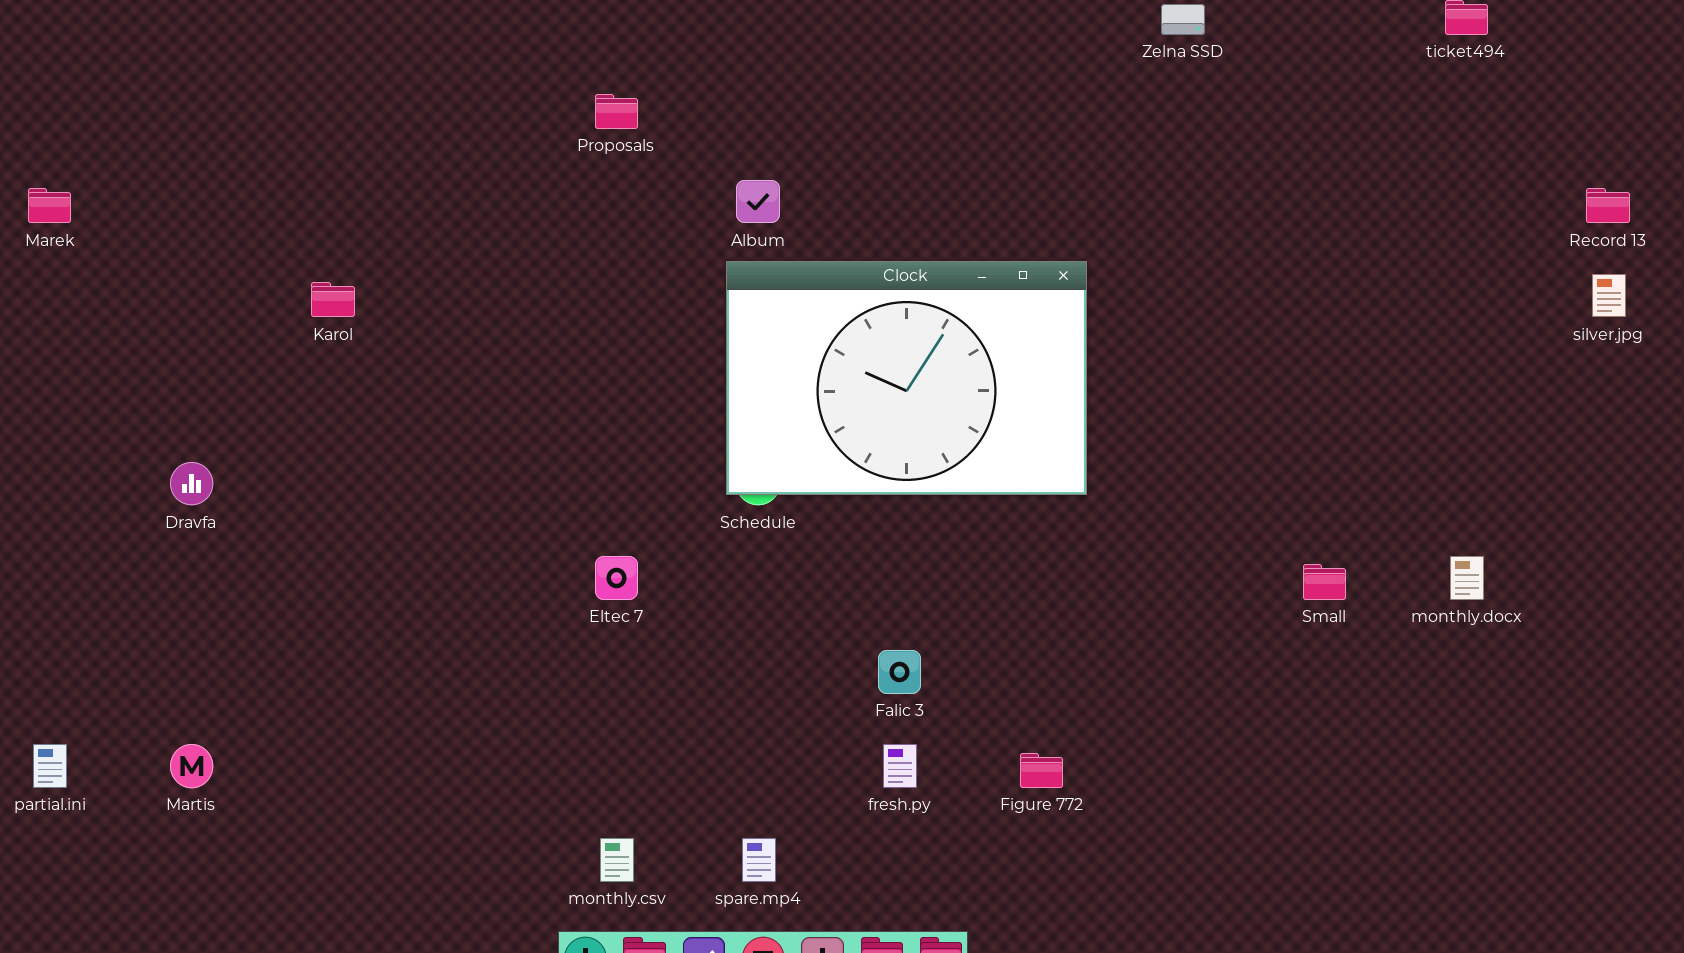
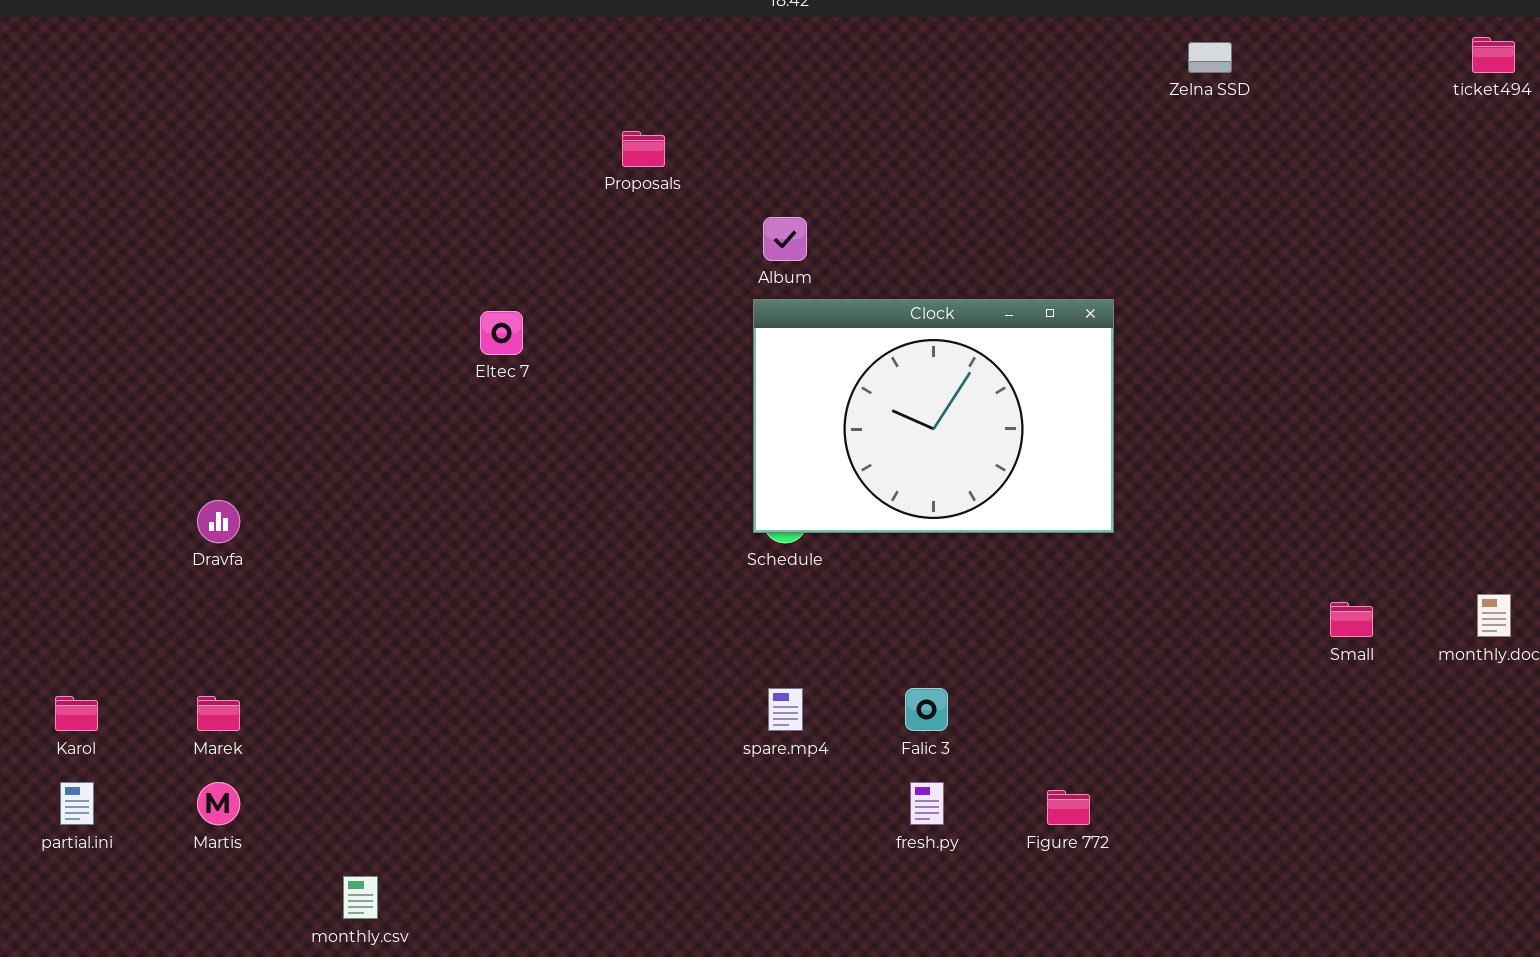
Marek: [28,188,71,223] -> [197,696,240,731], moved
Karol: [311,282,355,317] -> [55,696,98,731], moved
Eltec 7: [595,556,638,600] -> [480,311,523,355], moved
monthly.csv: [600,838,634,882] -> [343,876,378,919], moved
spare.mp4: [742,838,776,882] -> [768,688,803,731], moved

